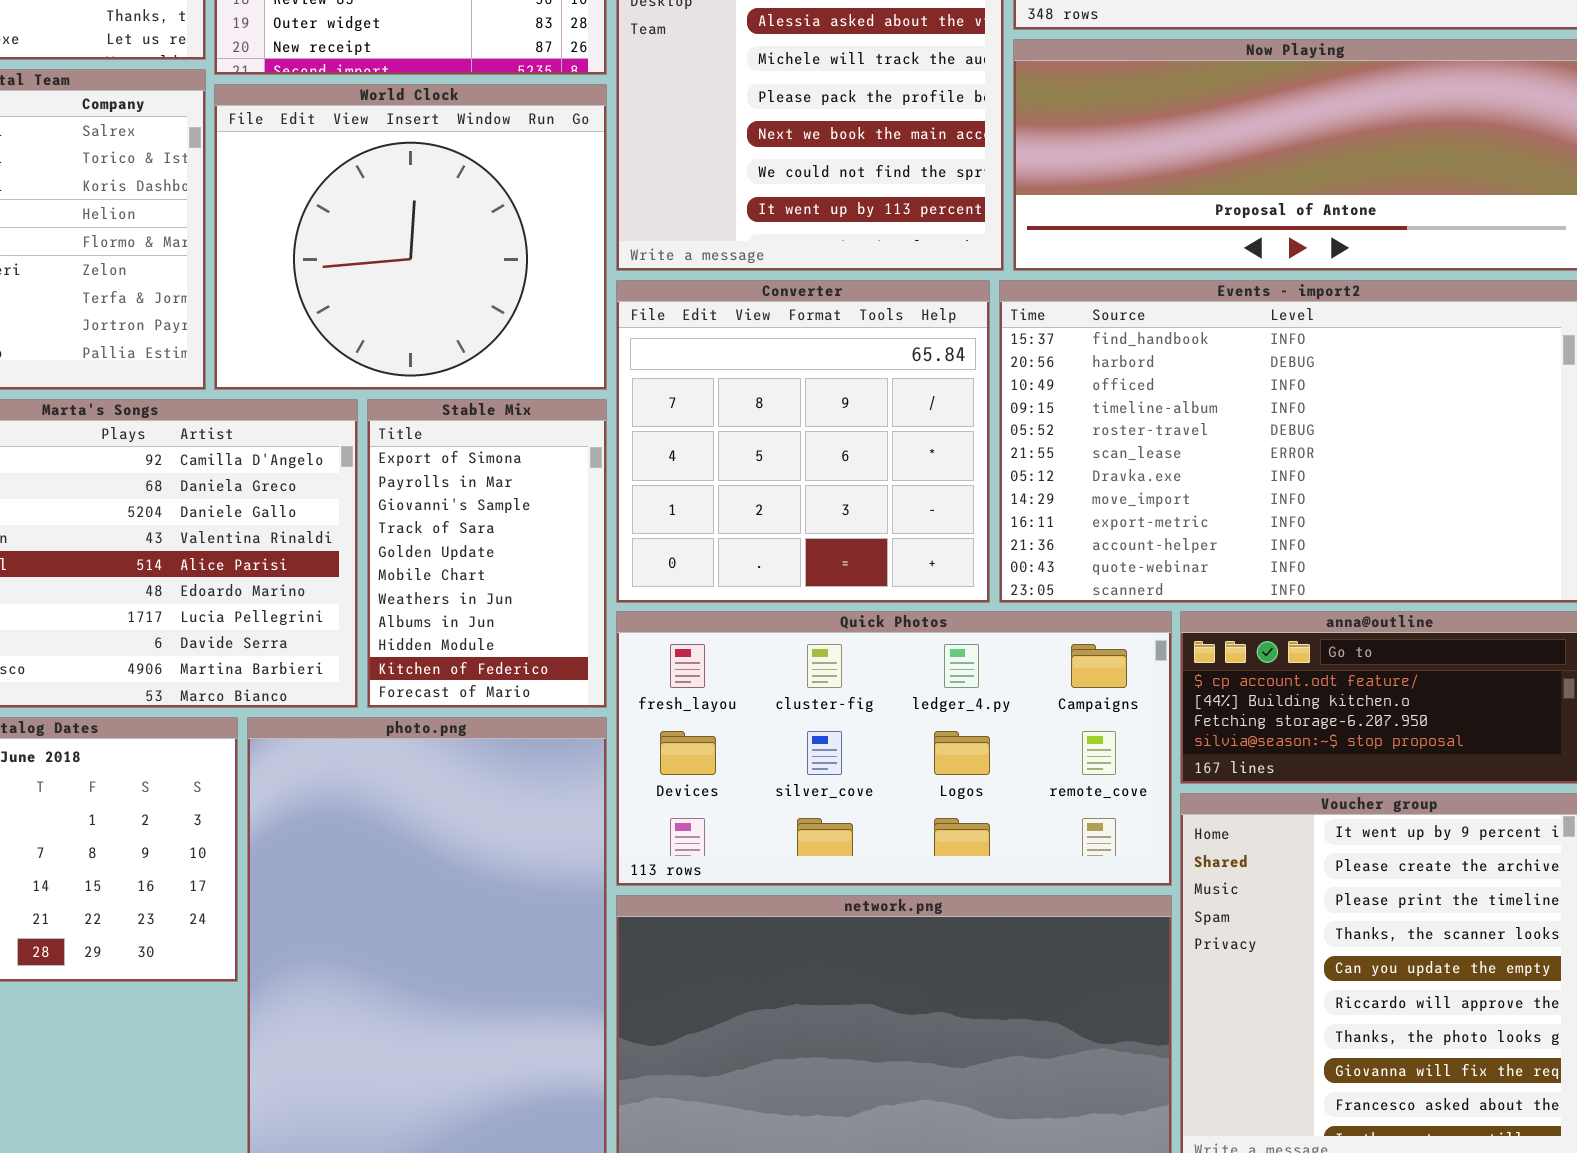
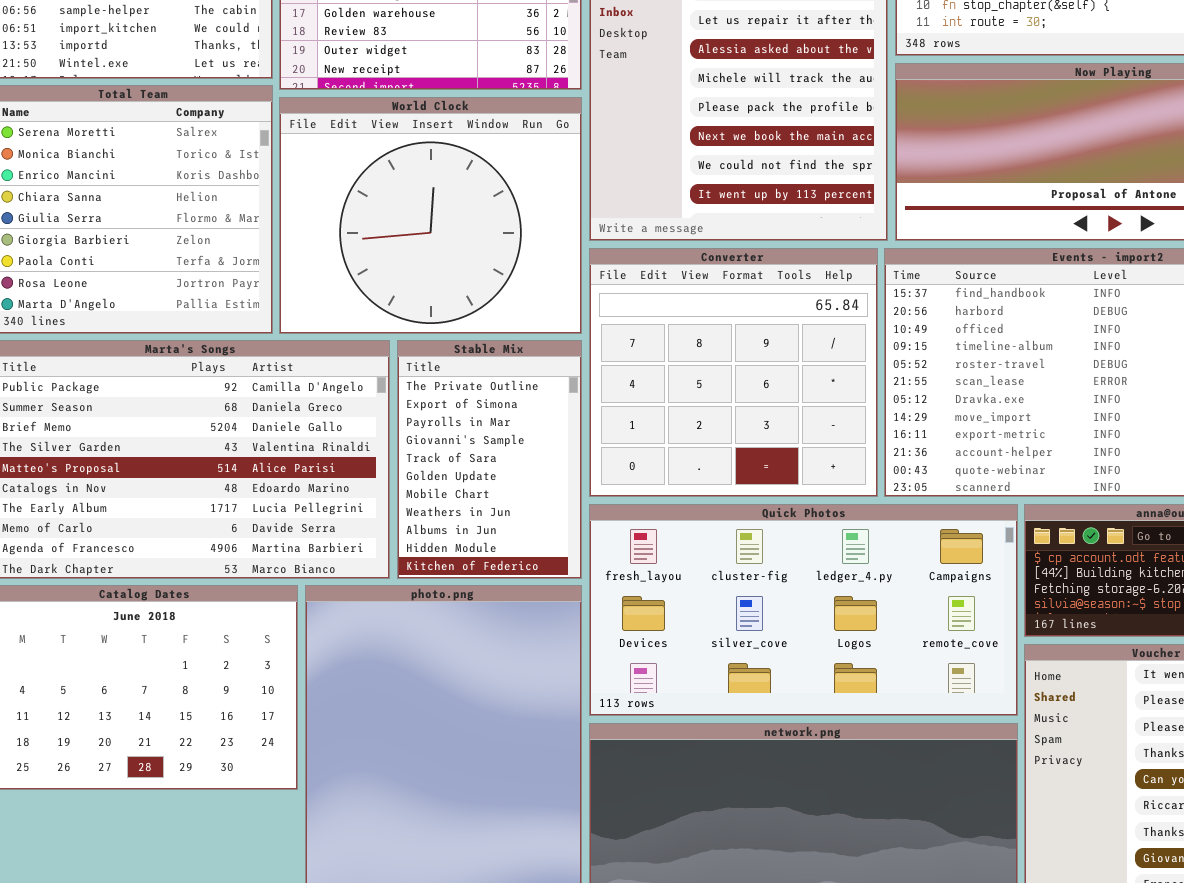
Stable Mix: [367,399,607,708] -> [397,340,582,579], scrolled up 1 row

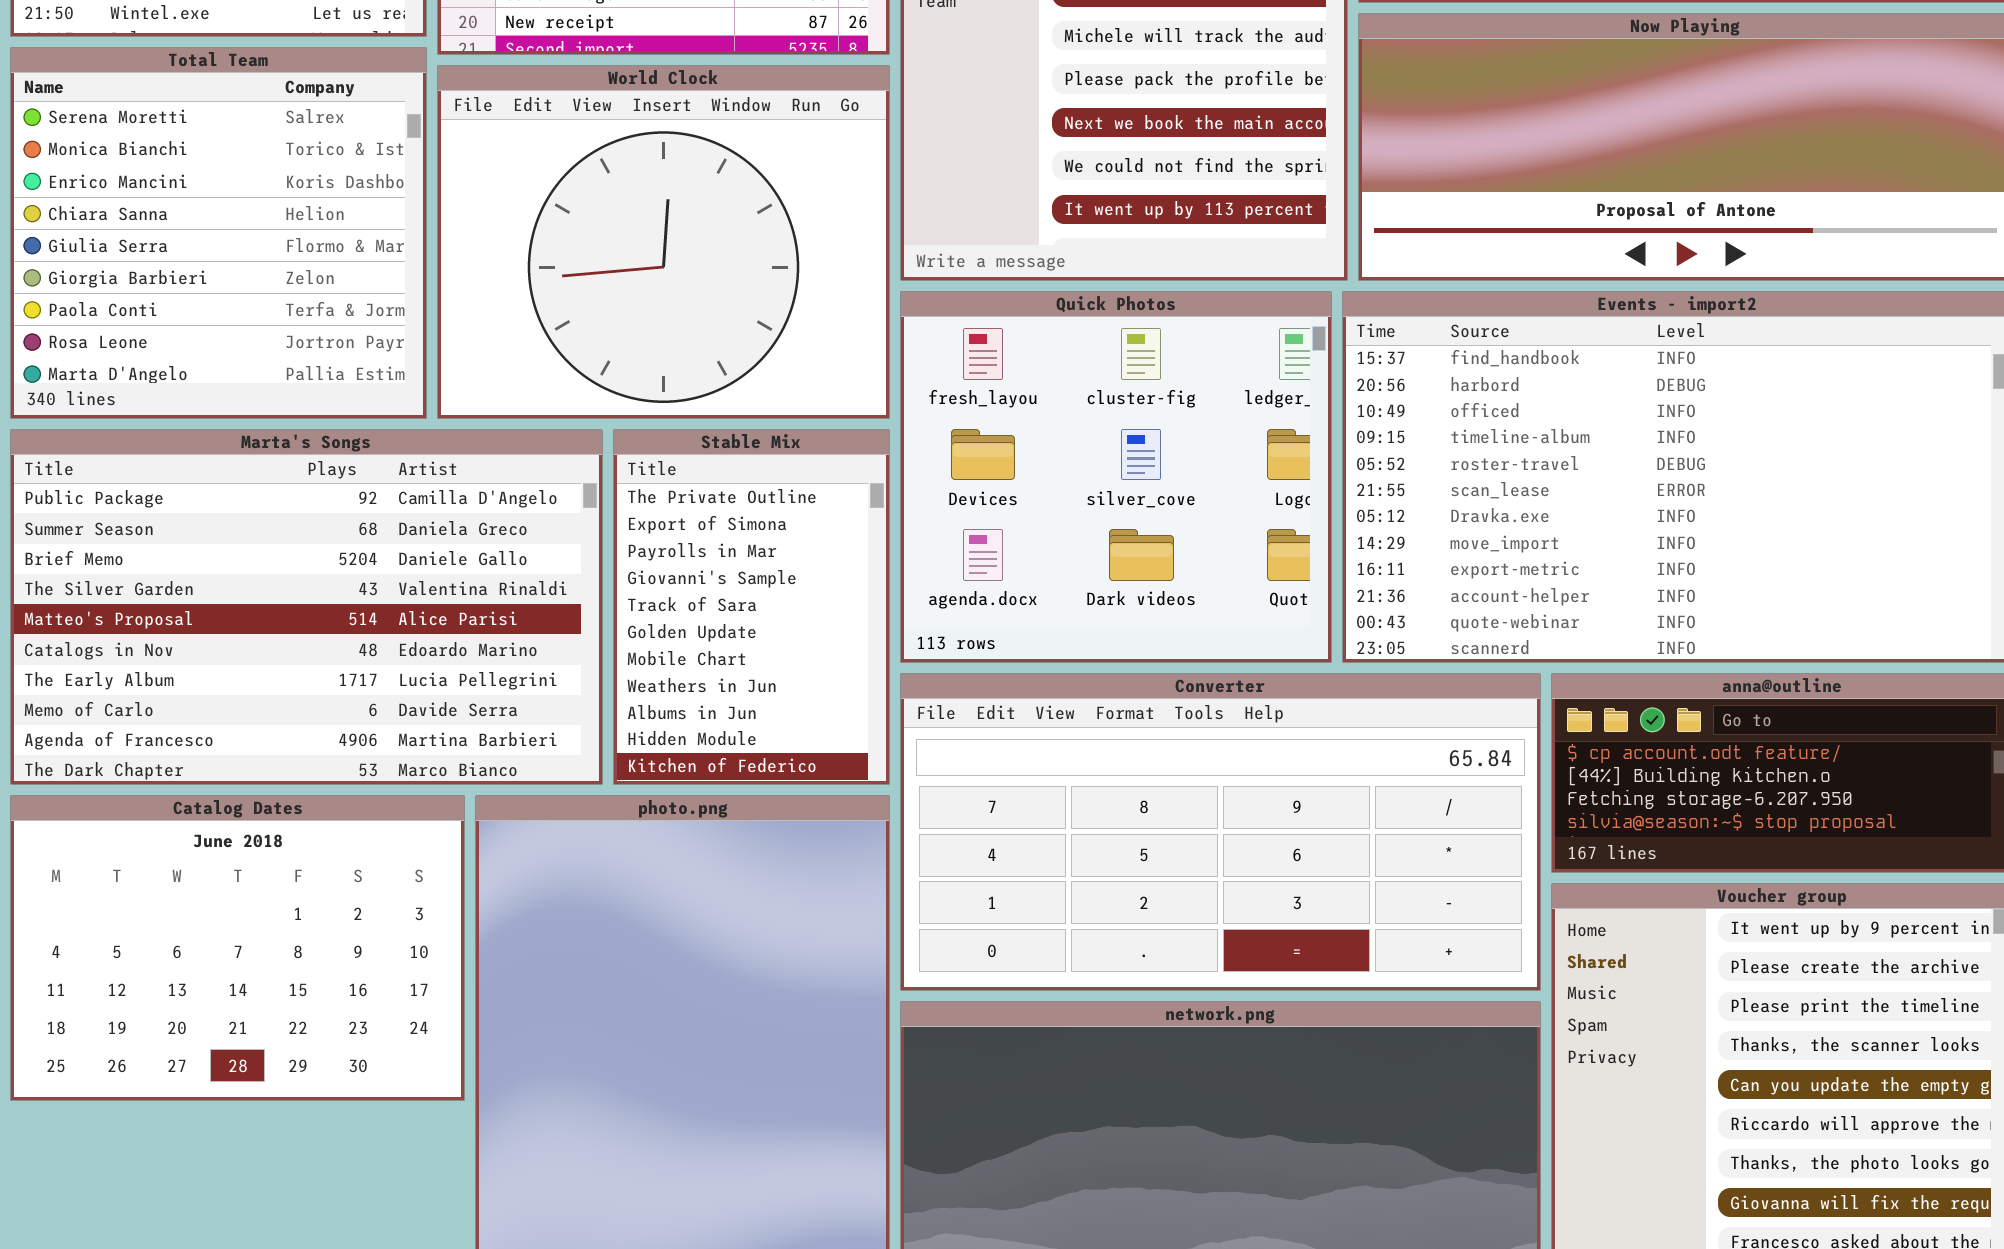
Converter: [589,248,878,497] -> [900,673,1541,991], moved, resized
Quick Photos: [589,504,1018,716] -> [900,291,1332,663], moved, resized

